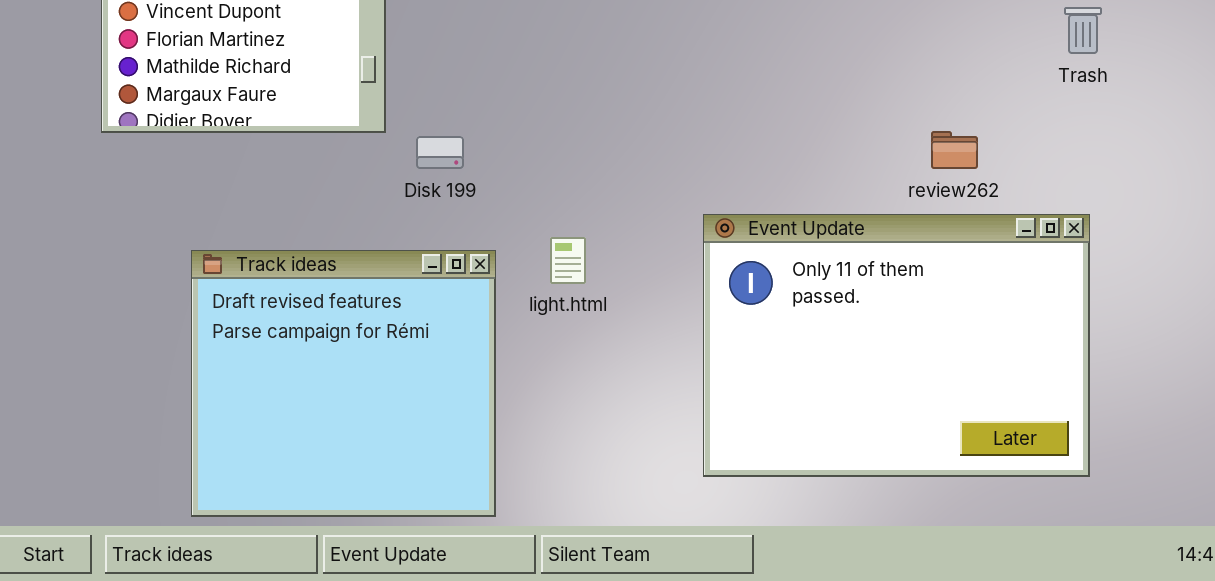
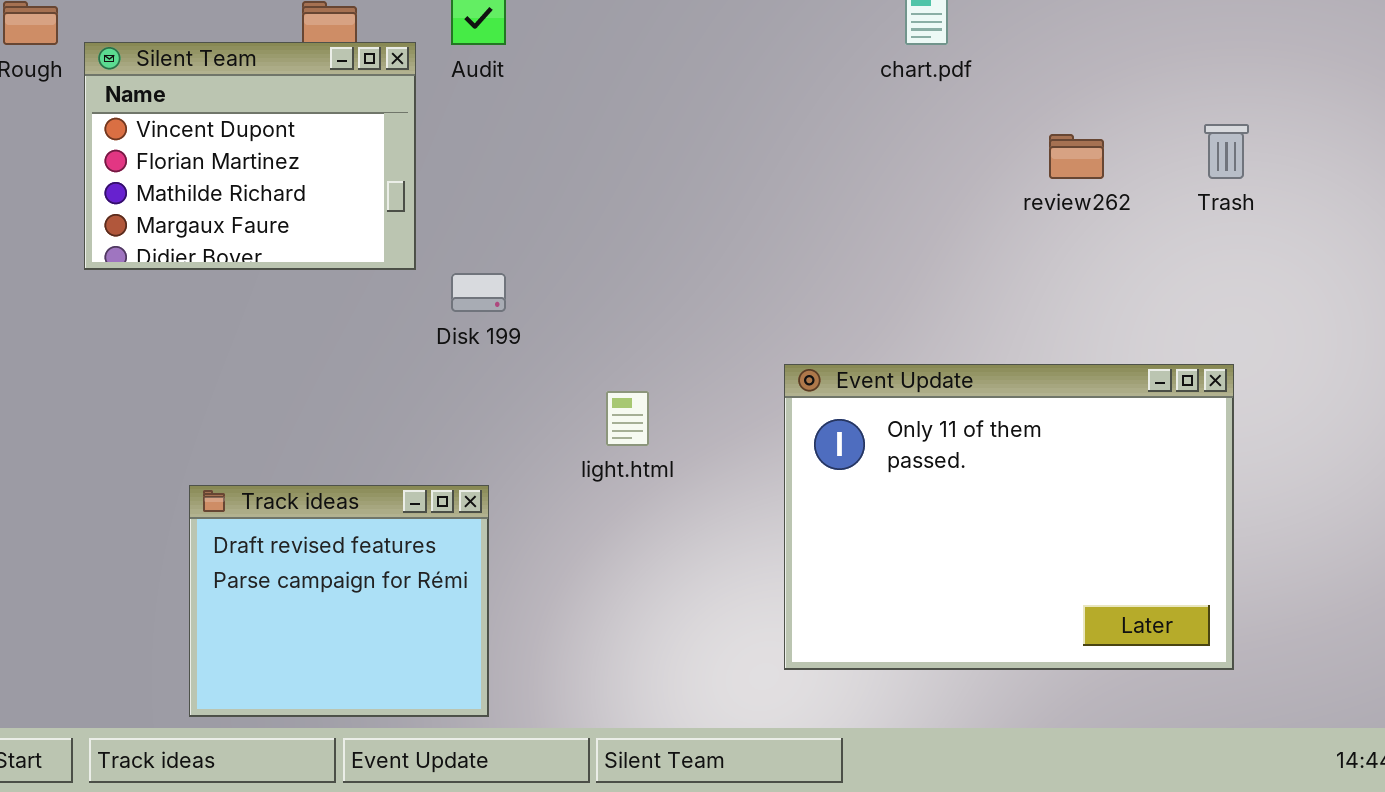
review262: [931,131,978,169] -> [1049,134,1104,179], moved
Track ideas: [191,250,496,517] -> [189,485,489,717], resized

